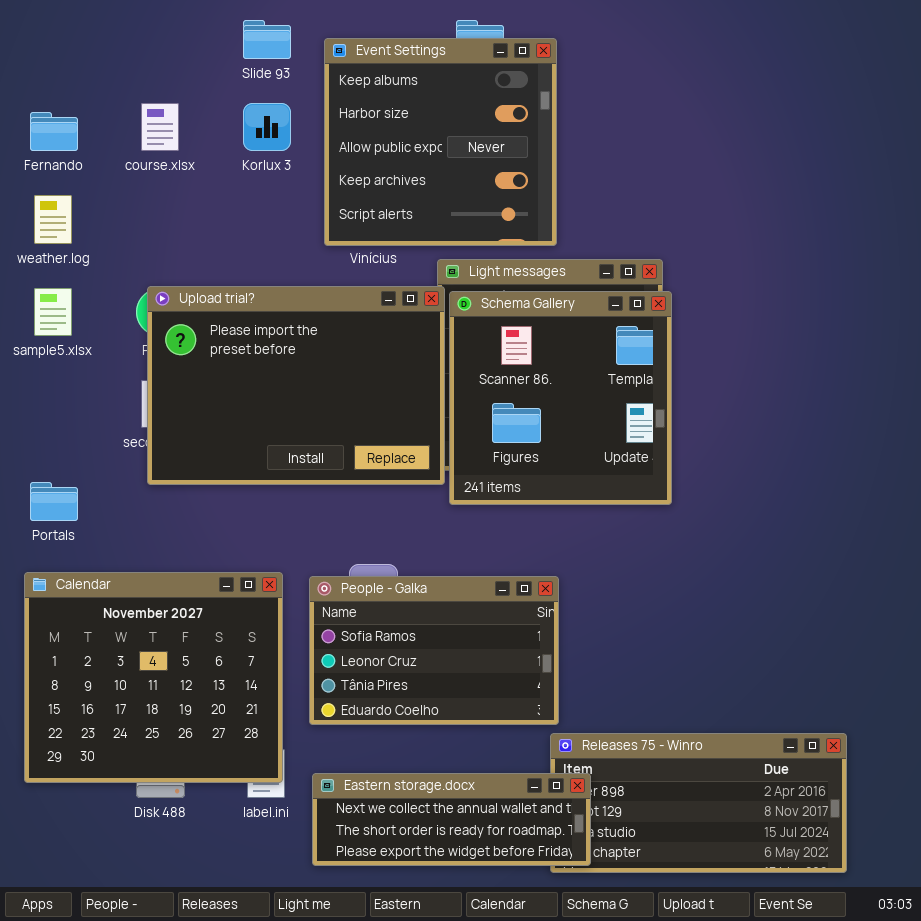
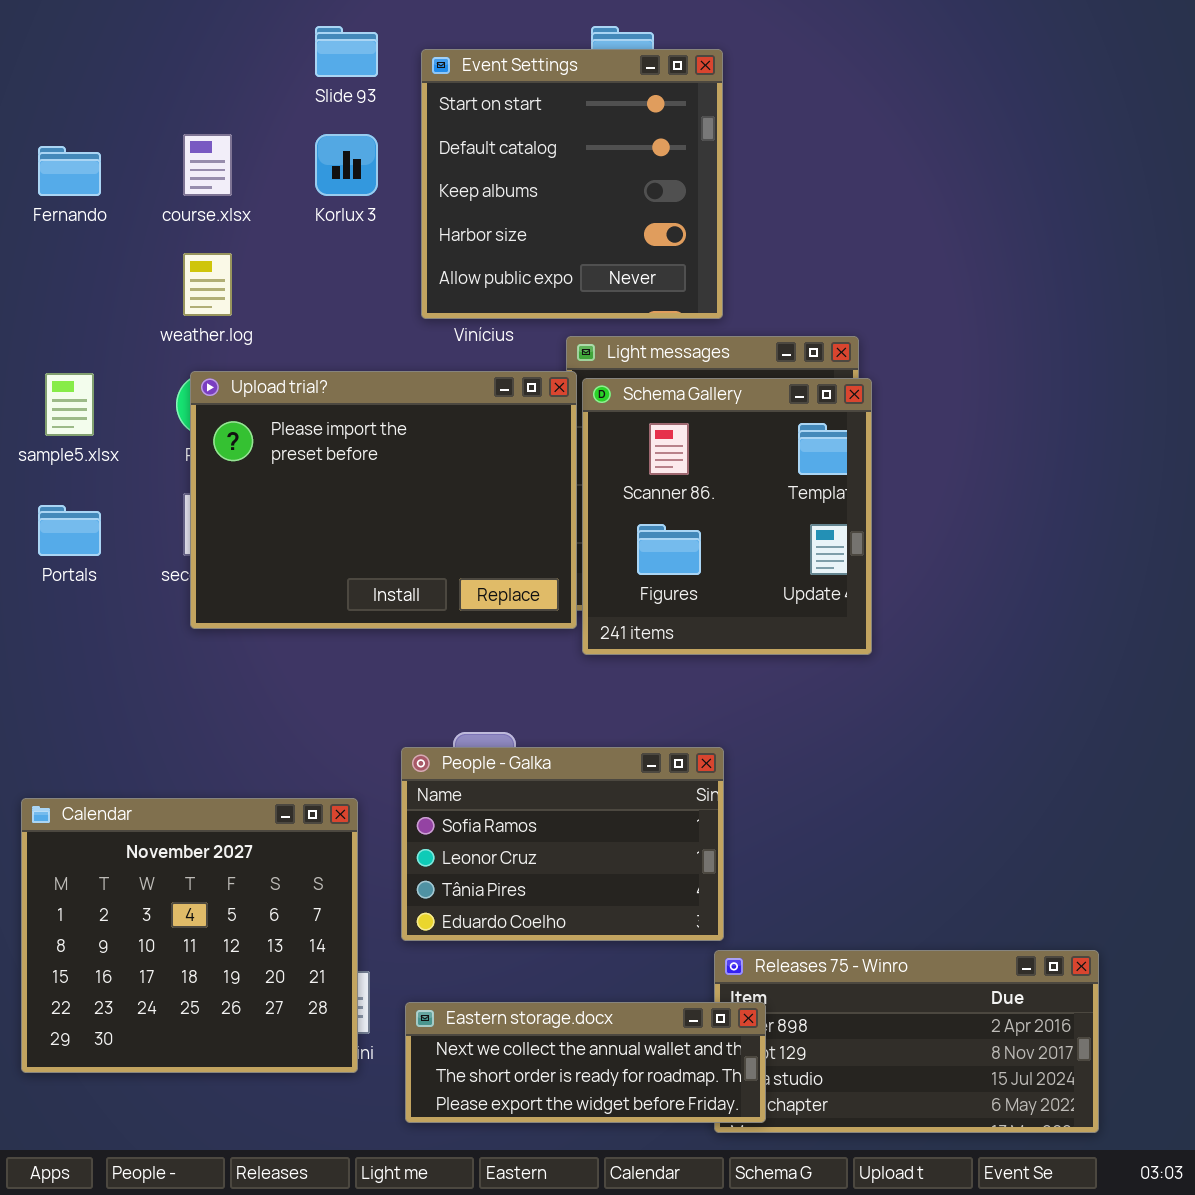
Event Settings: [324,38,557,246] -> [421,49,723,319], scrolled up 2 rows
weather.log: [34,195,72,244] -> [183,253,232,316], moved
Portals: [30,482,78,521] -> [38,505,101,556], moved
Calendar: [24,572,283,783] -> [21,798,358,1073], moved

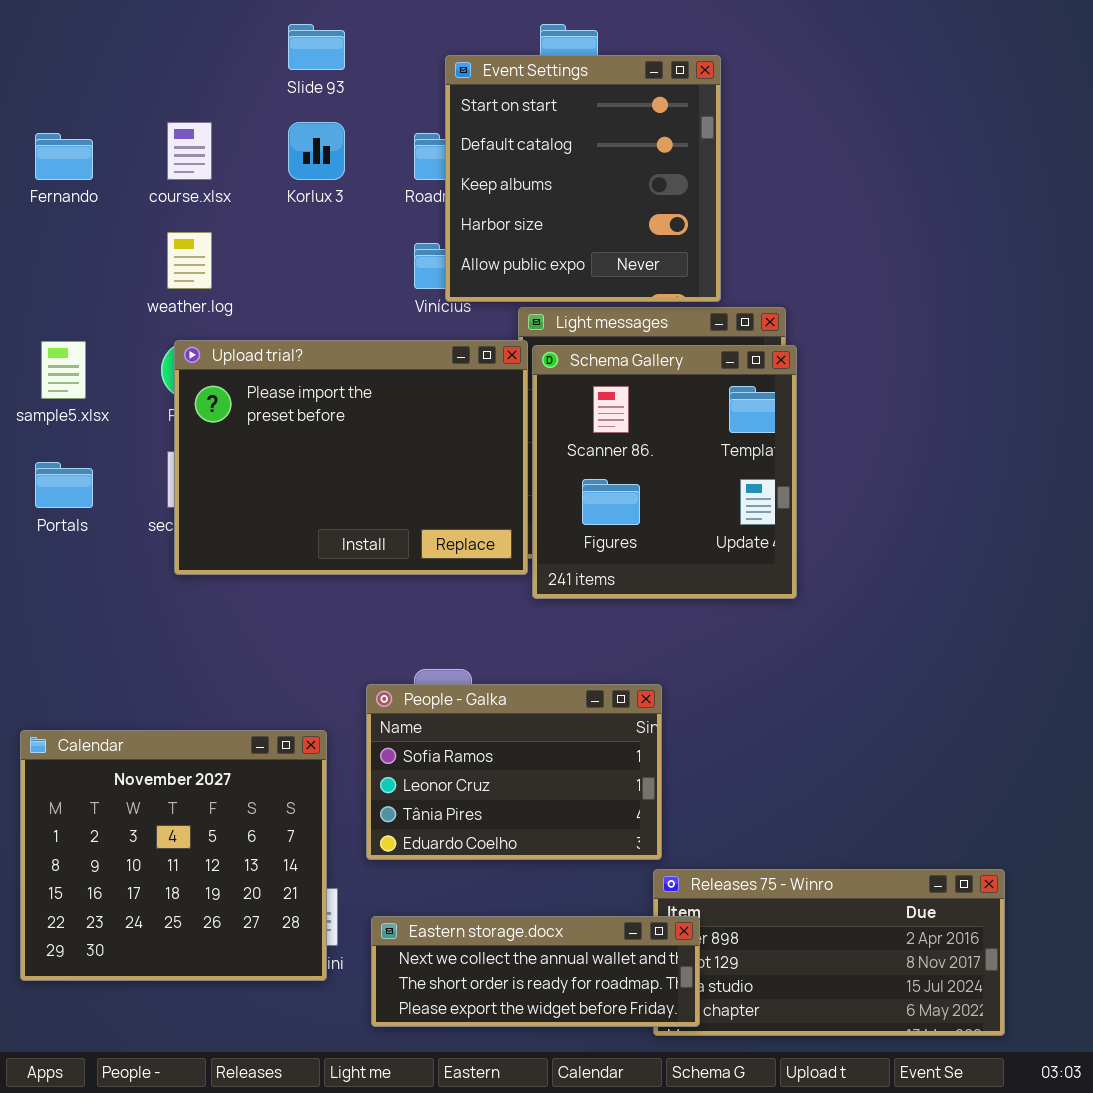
Event Settings: [421,49,723,319] -> [445,55,721,302], moved

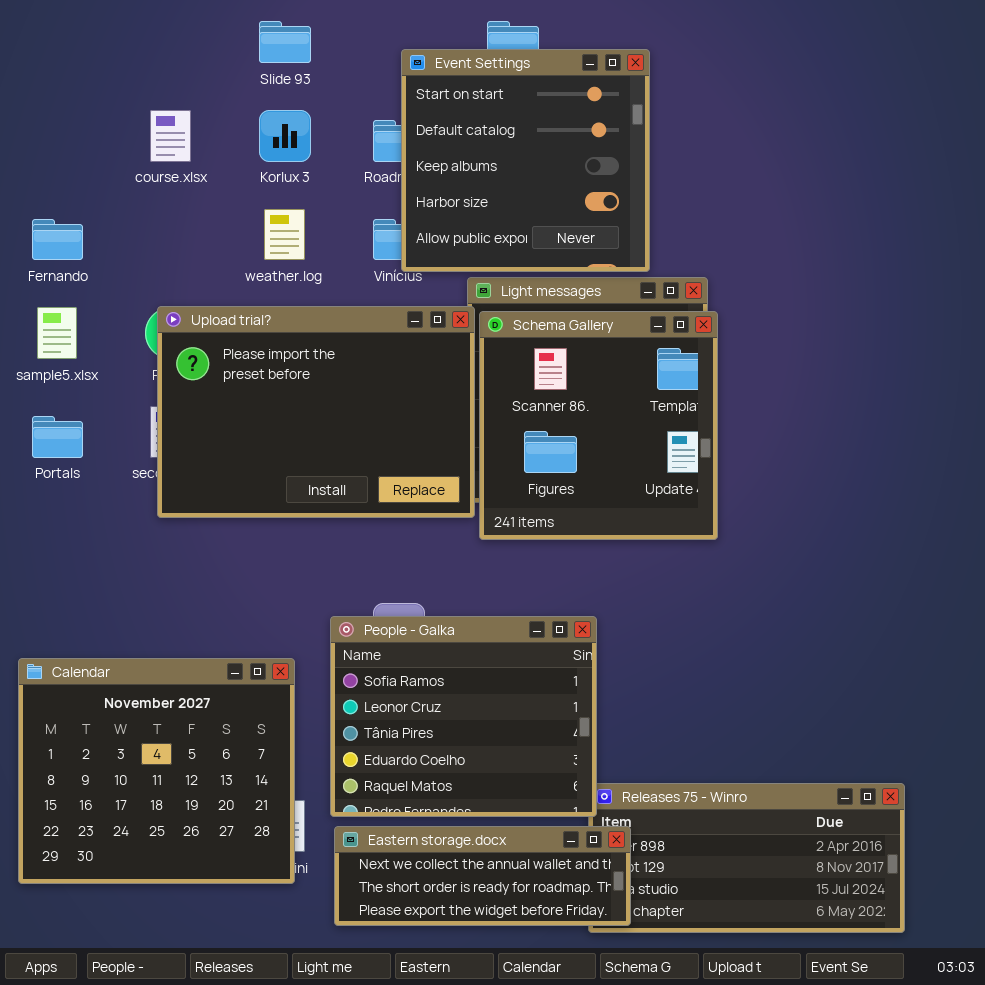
Fernando: [35,133,93,180] -> [32,219,83,260], moved
weather.log: [167,232,212,289] -> [264,209,305,260], moved
People - Galka: [366,684,662,860] -> [330,616,597,817], resized

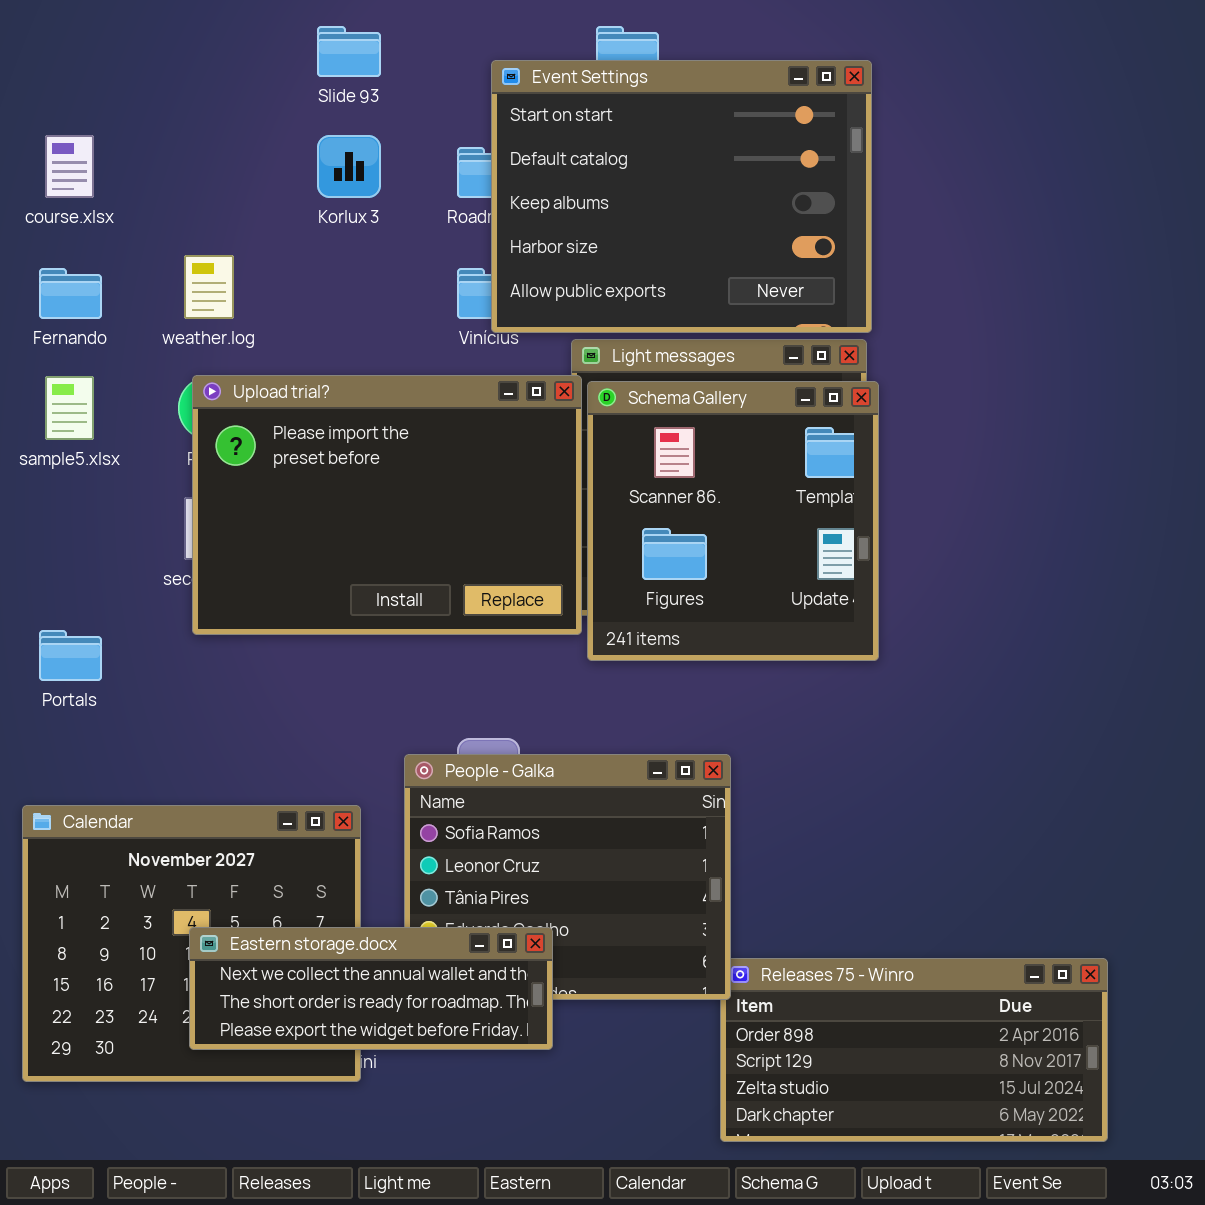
Event Settings: [401,49,650,272] -> [491,60,872,333], resized
course.xlsx: [150,110,191,162] -> [45,135,94,198], moved
weather.log: [264,209,305,260] -> [184,255,234,319], moved
Portals: [32,416,83,458] -> [39,630,102,681], moved
Eastern storage.docx: [334,826,631,926] -> [189,927,553,1050], moved

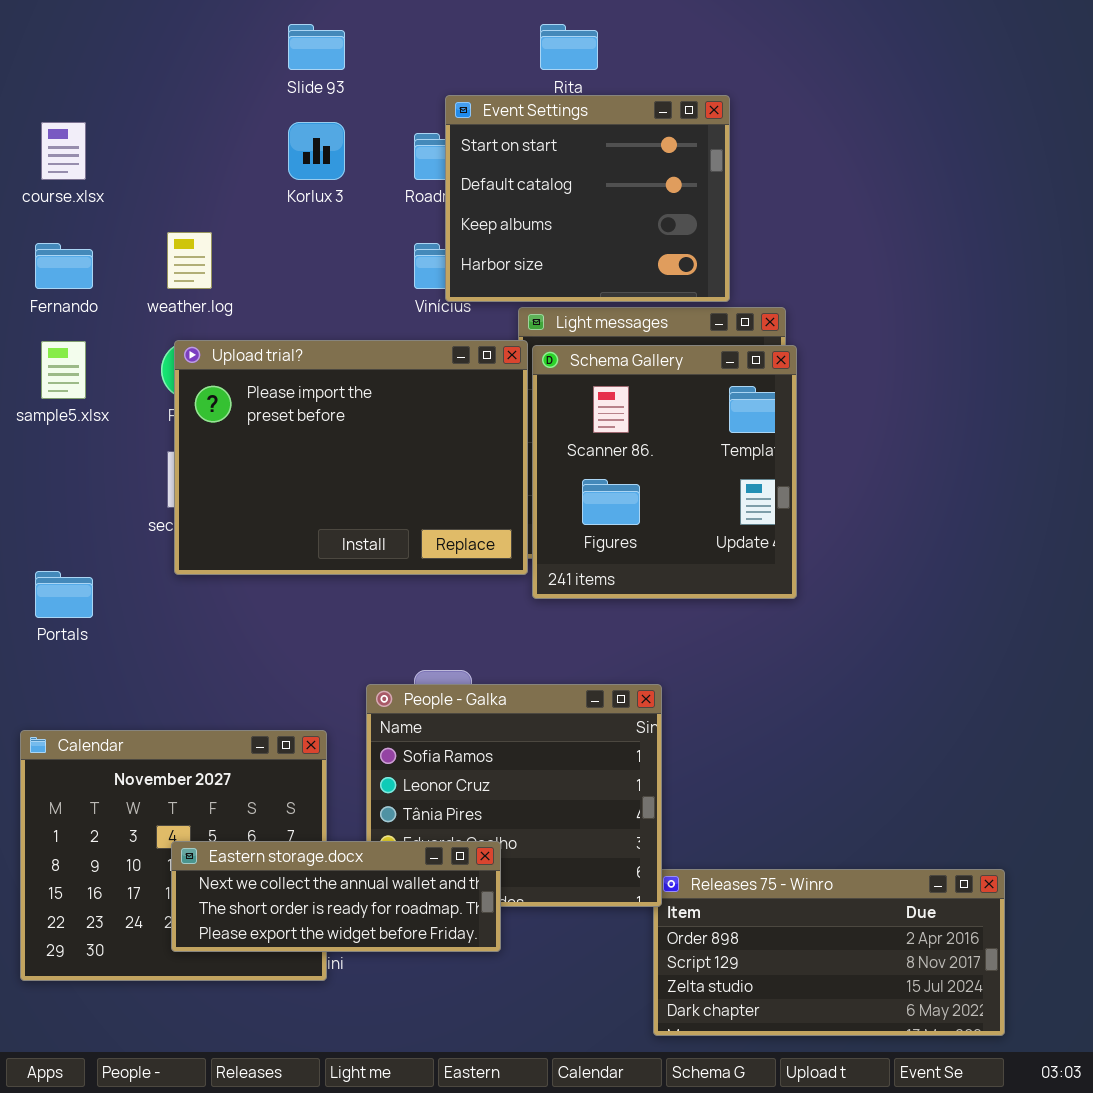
Event Settings: [491,60,872,333] -> [445,95,730,302], resized

